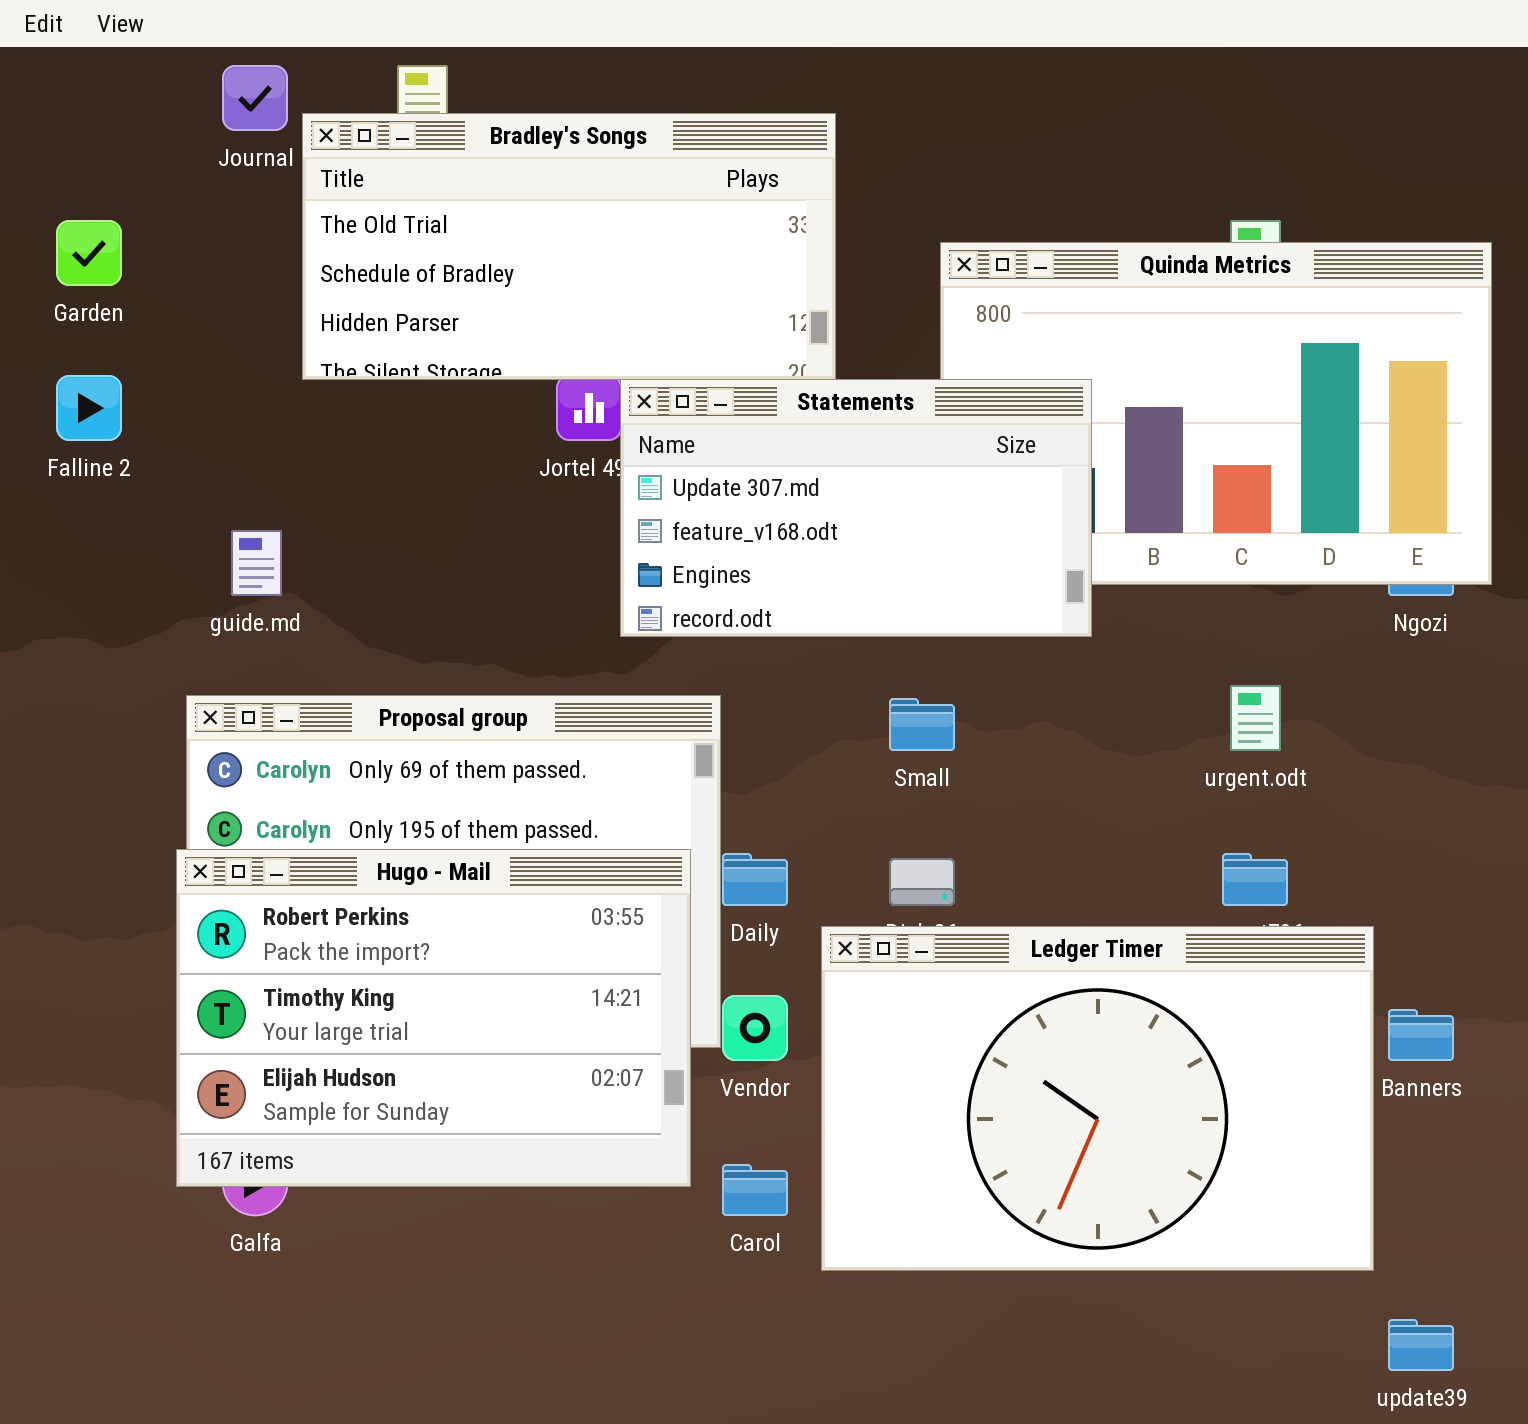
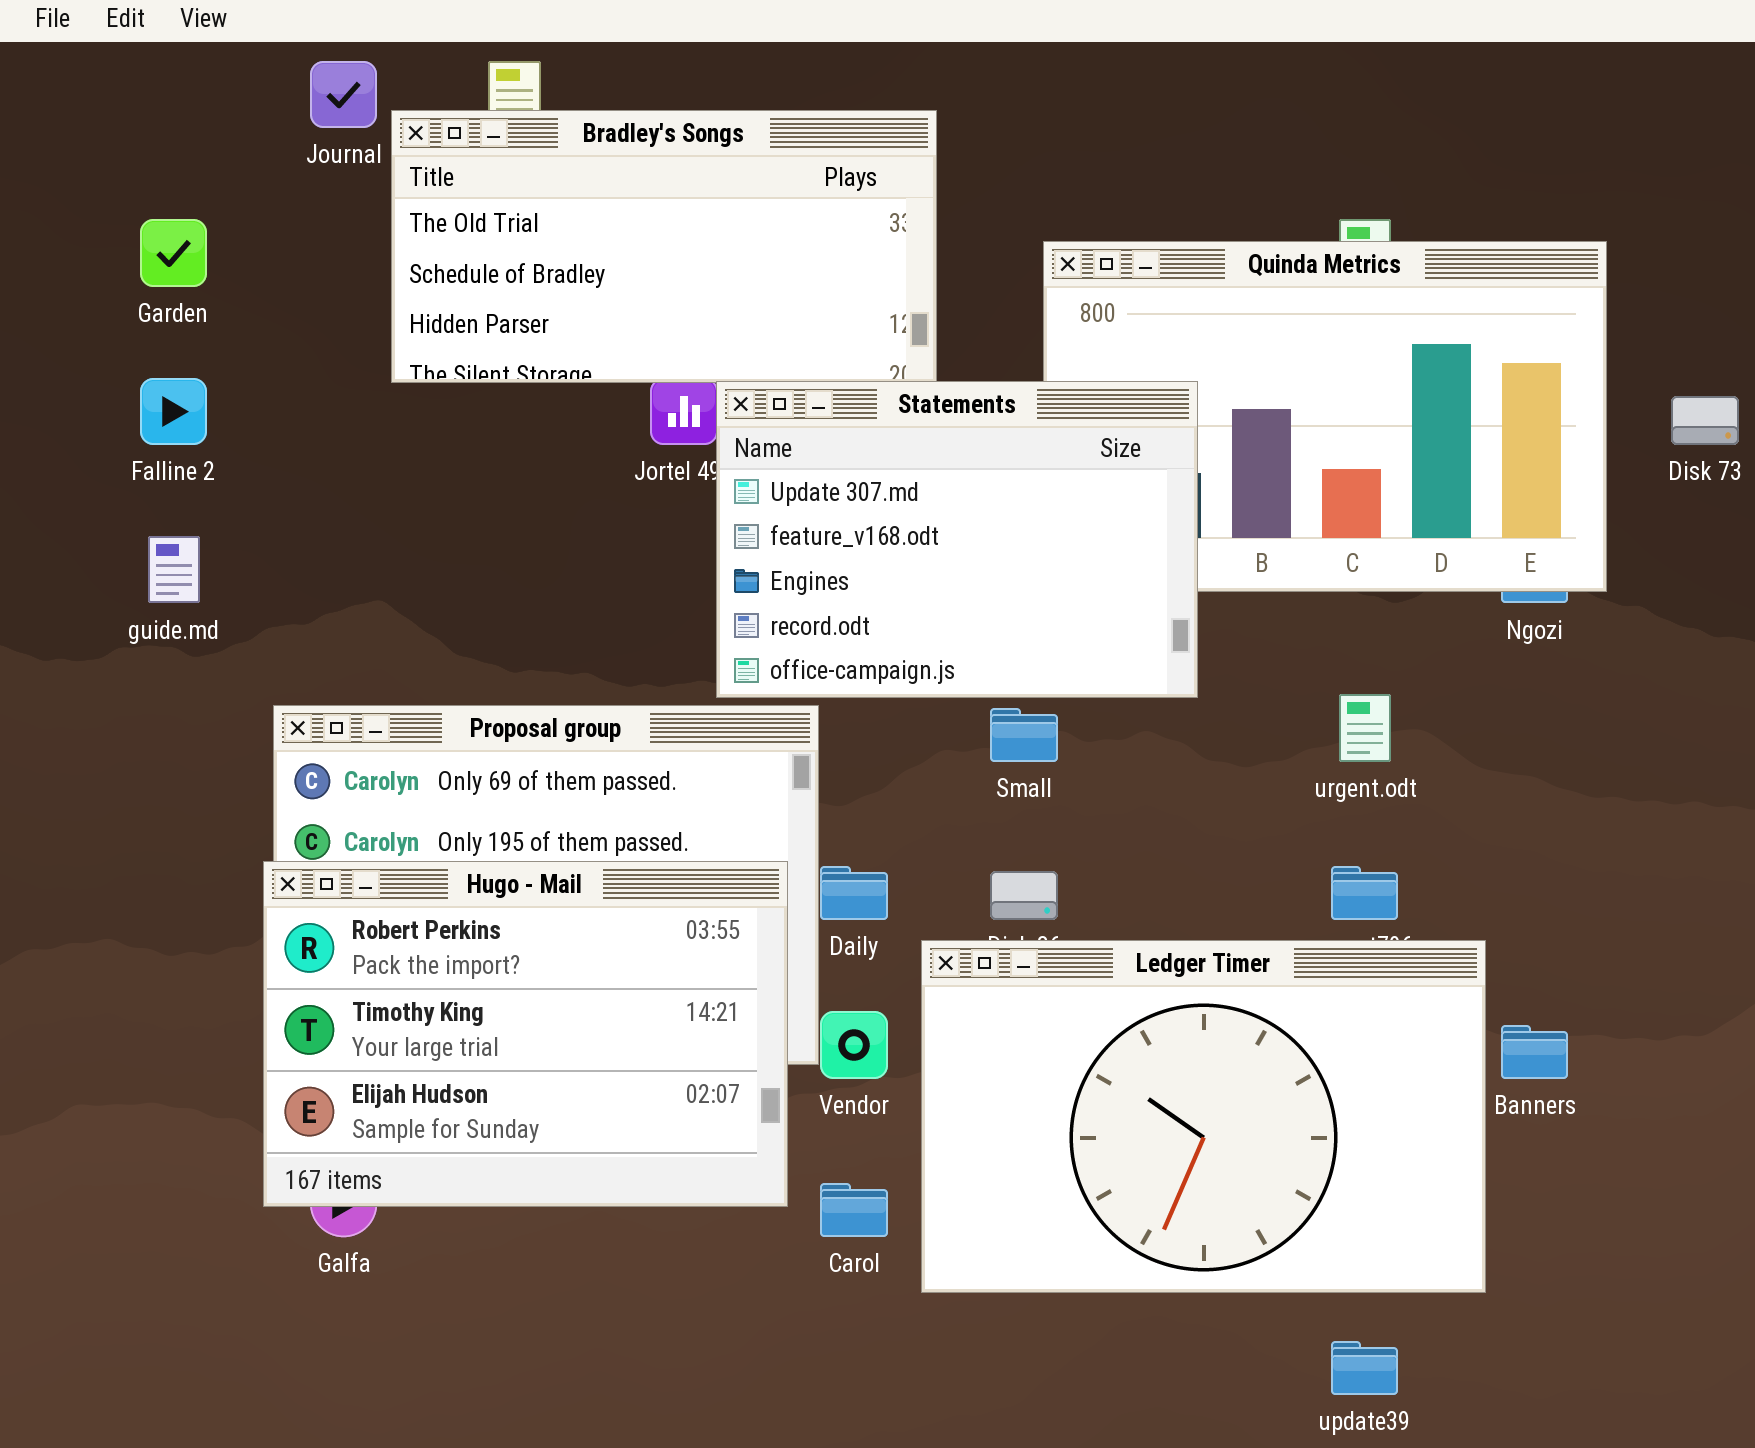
Statements: [620,379,1092,637] -> [716,381,1198,698], resized
guide.md: [231,530,282,596] -> [148,536,200,603], moved
update39: [1388,1319,1454,1371] -> [1331,1341,1398,1395], moved

